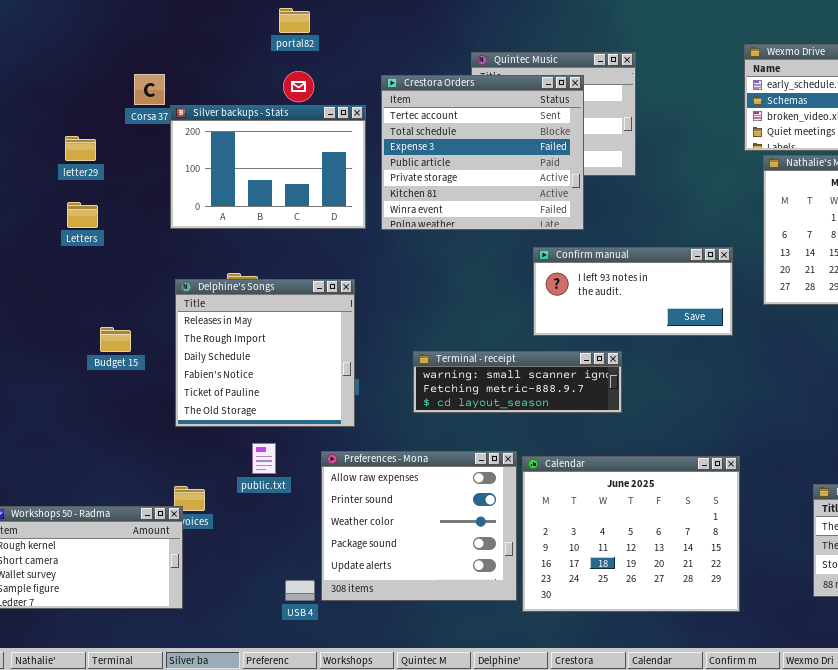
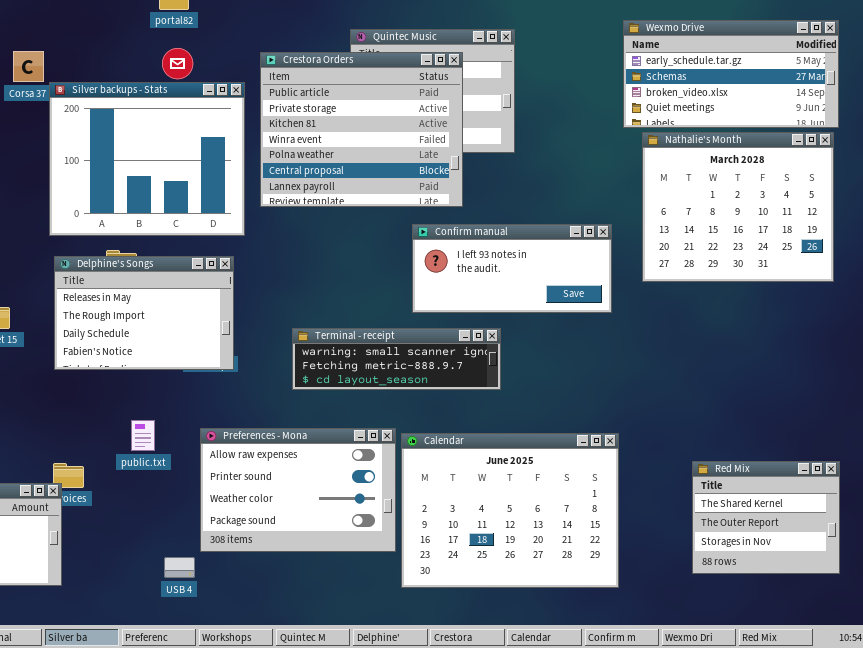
Crestora Orders: [381,75,584,230] -> [260,52,463,207], scrolled down 3 rows
Silver backups - Stats: [170,105,366,229] -> [49,82,245,236], resized
Delphine's Songs: [175,279,355,427] -> [54,256,234,370], resized
Preferences - Mona: [321,451,517,601] -> [200,428,396,552], resized

